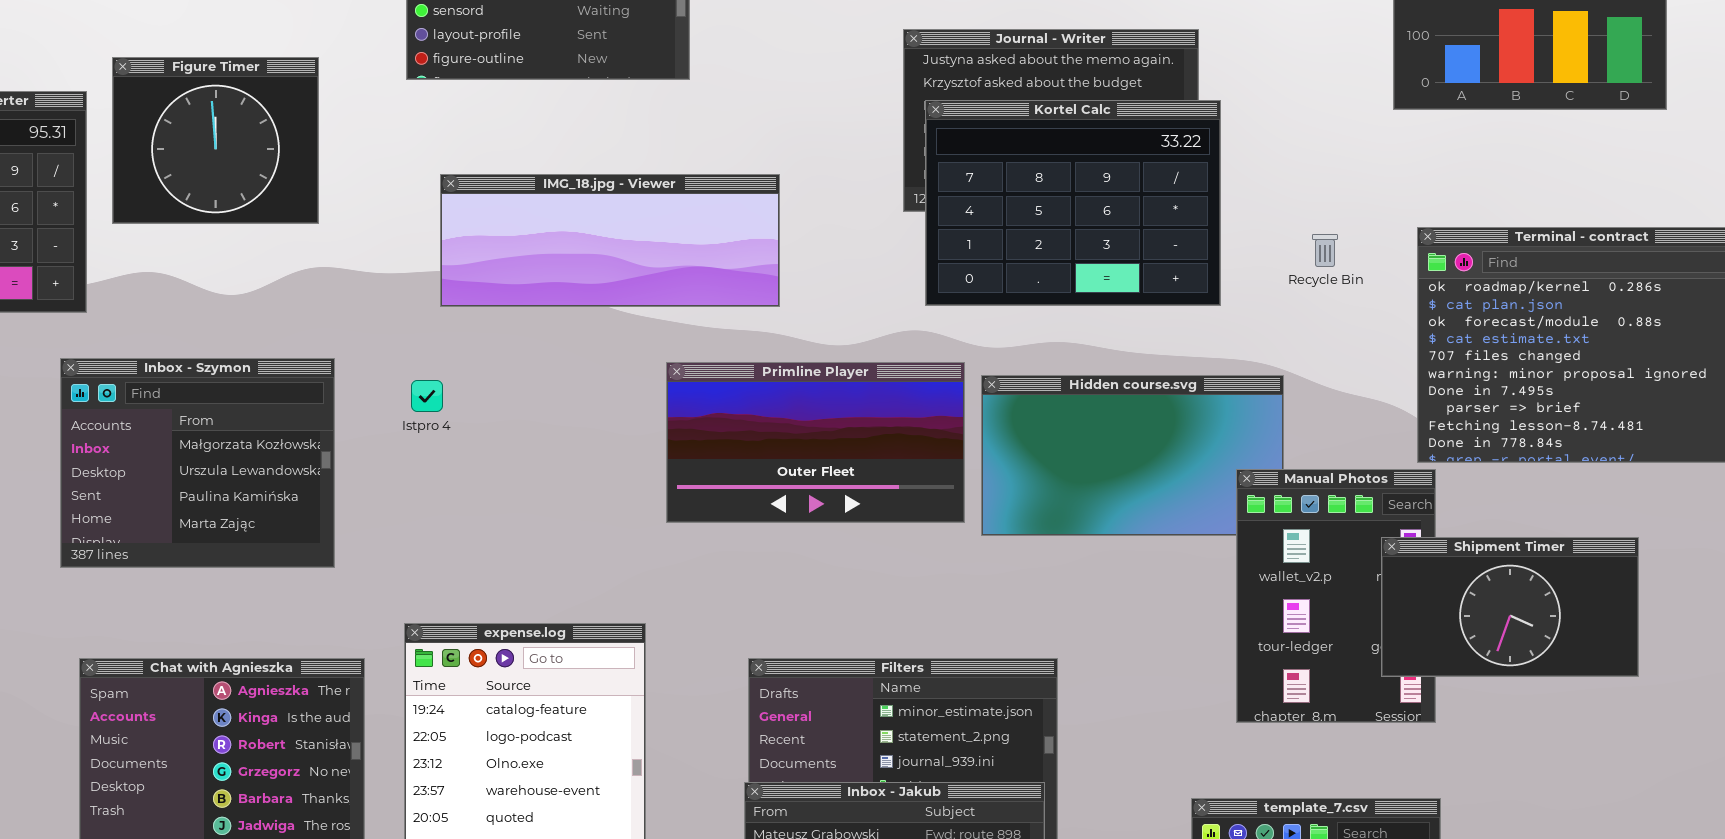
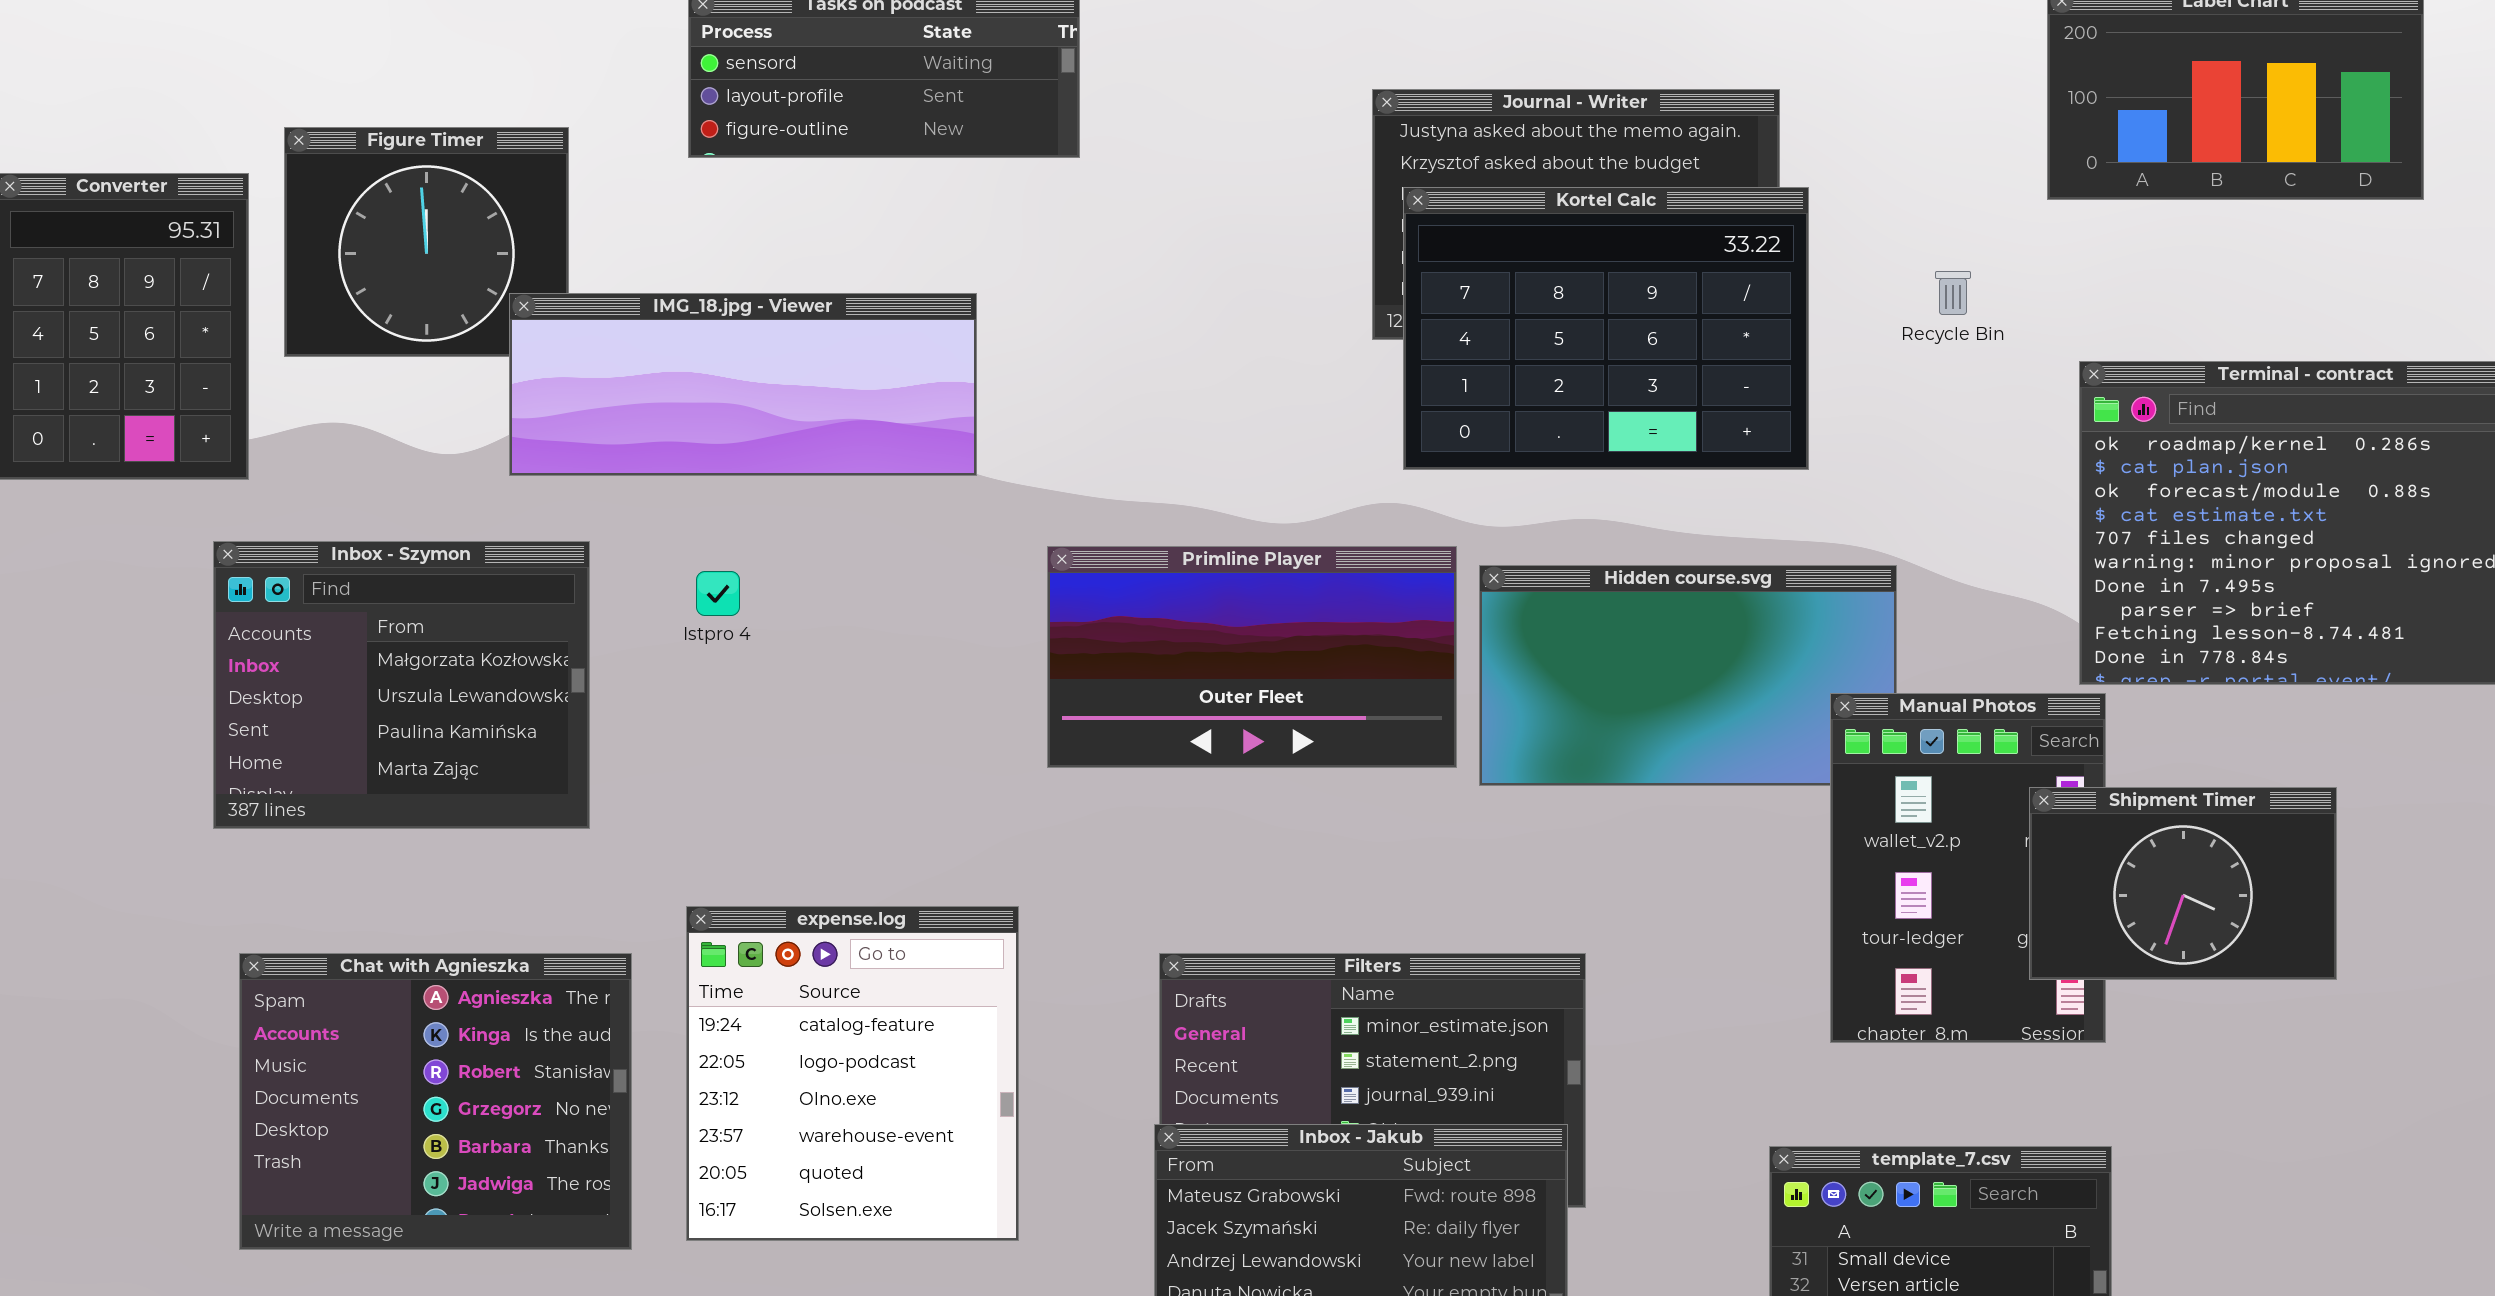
IMG_18.jpg - Viewer: [440,174,780,307] -> [509,293,977,476], moved
Recycle Bin: [1312,234,1338,267] -> [1935,271,1971,315], moved
Shipment Timer: [1381,537,1639,677] -> [2029,787,2337,980], resized

